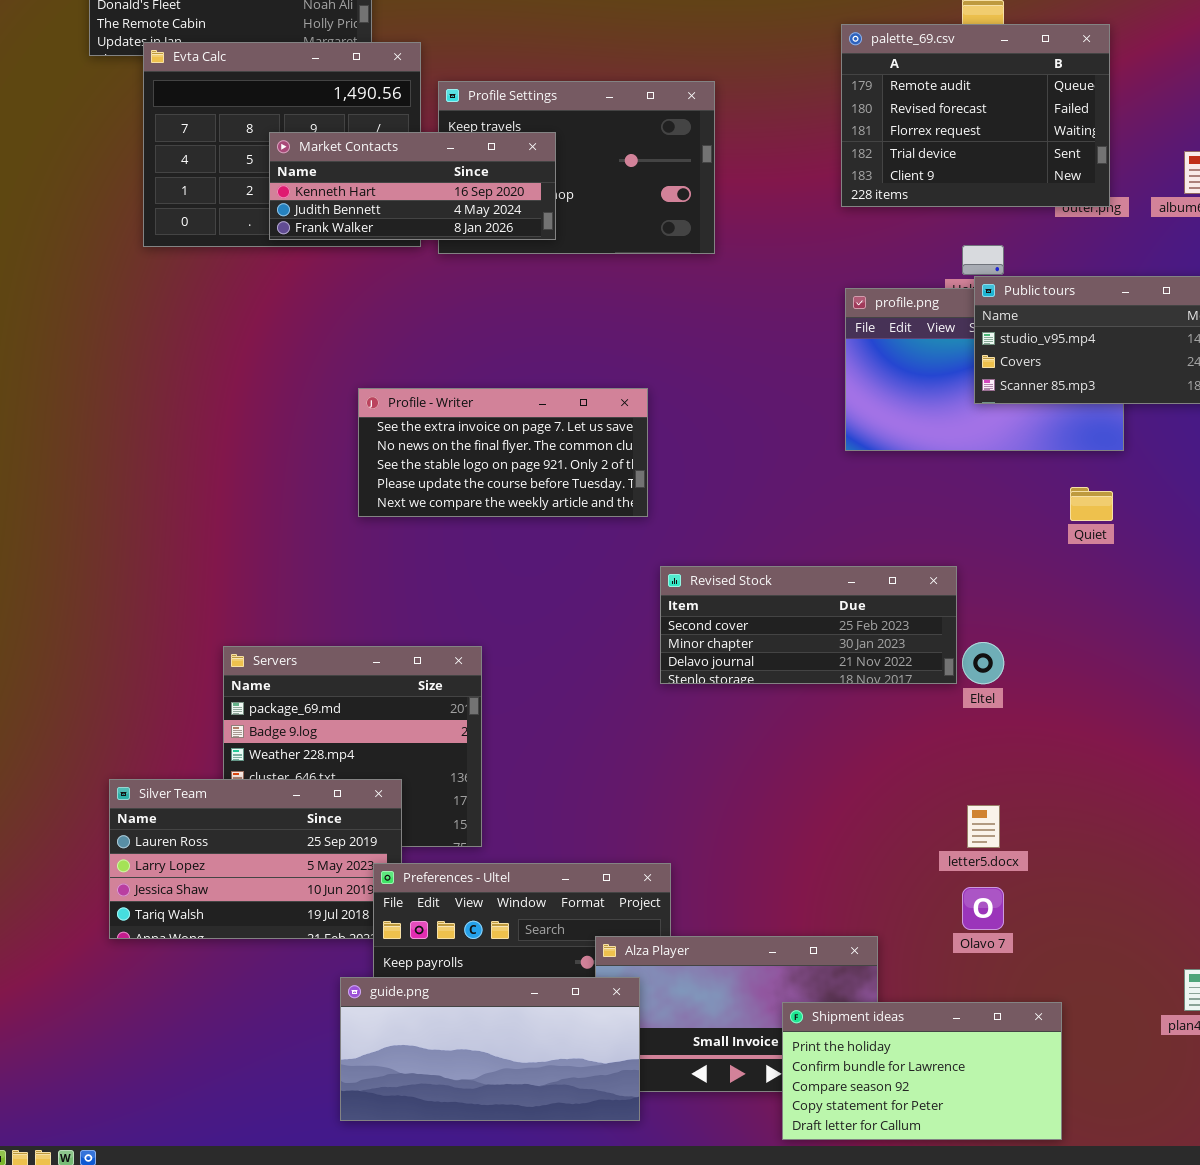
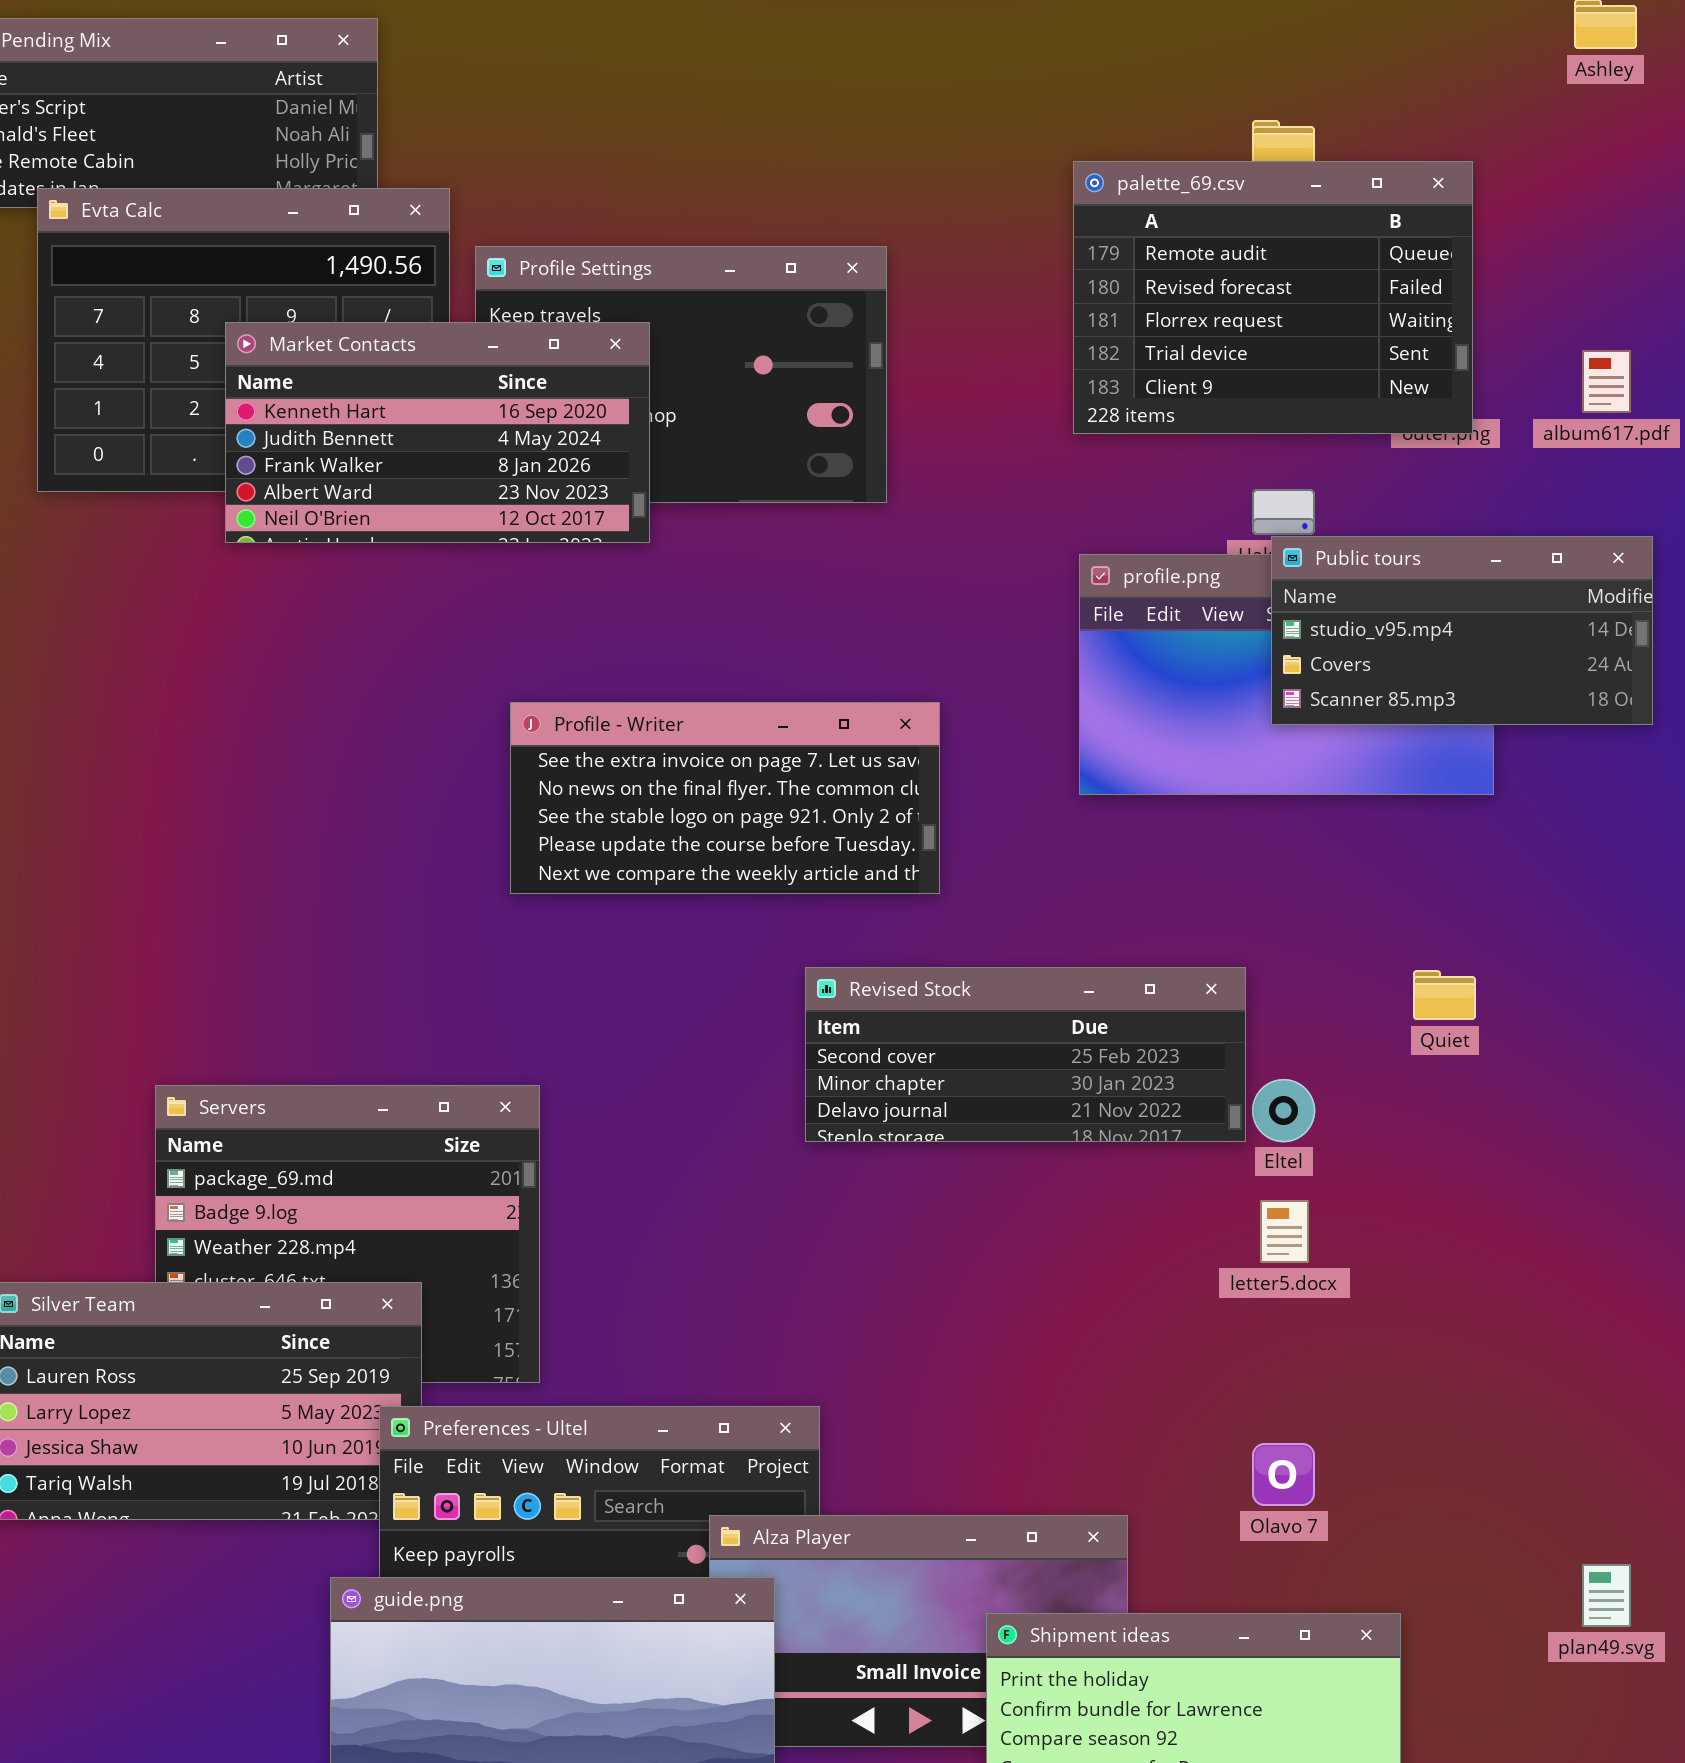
Market Contacts: [269,132,556,240] -> [225,322,650,543], resized
Profile - Writer: [358,388,648,517] -> [510,702,940,894], moved
Quiet: [1070,487,1113,521] -> [1413,970,1476,1020], moved
letter5.docx: [967,805,1000,848] -> [1260,1200,1309,1263], moved

